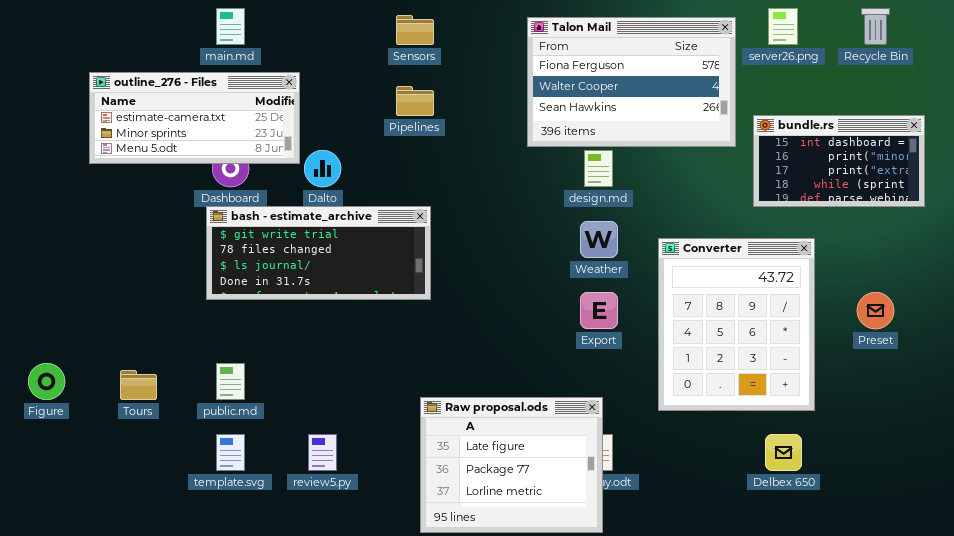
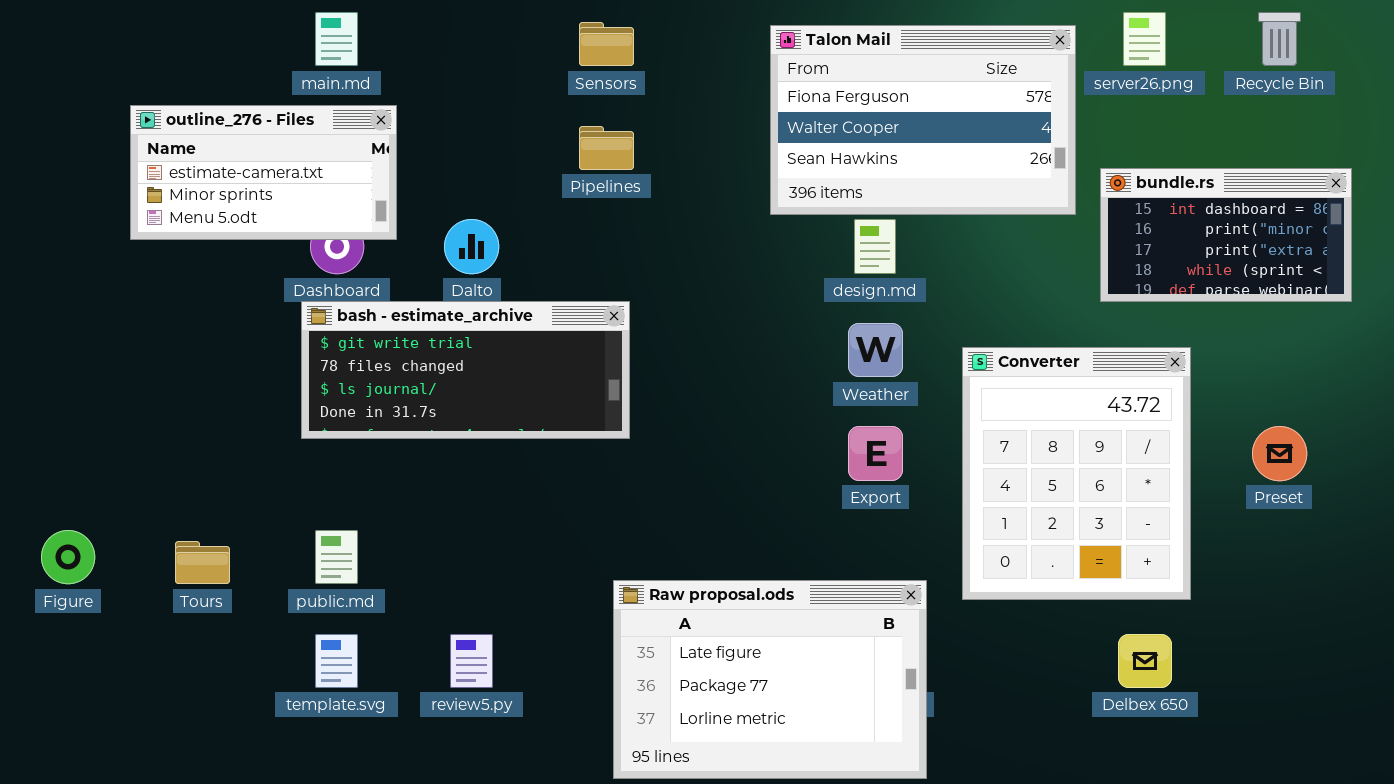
outline_276 - Files: [89,72,300,164] -> [130,105,397,240], resized
Raw proposal.ods: [420,397,603,533] -> [613,580,927,779], resized

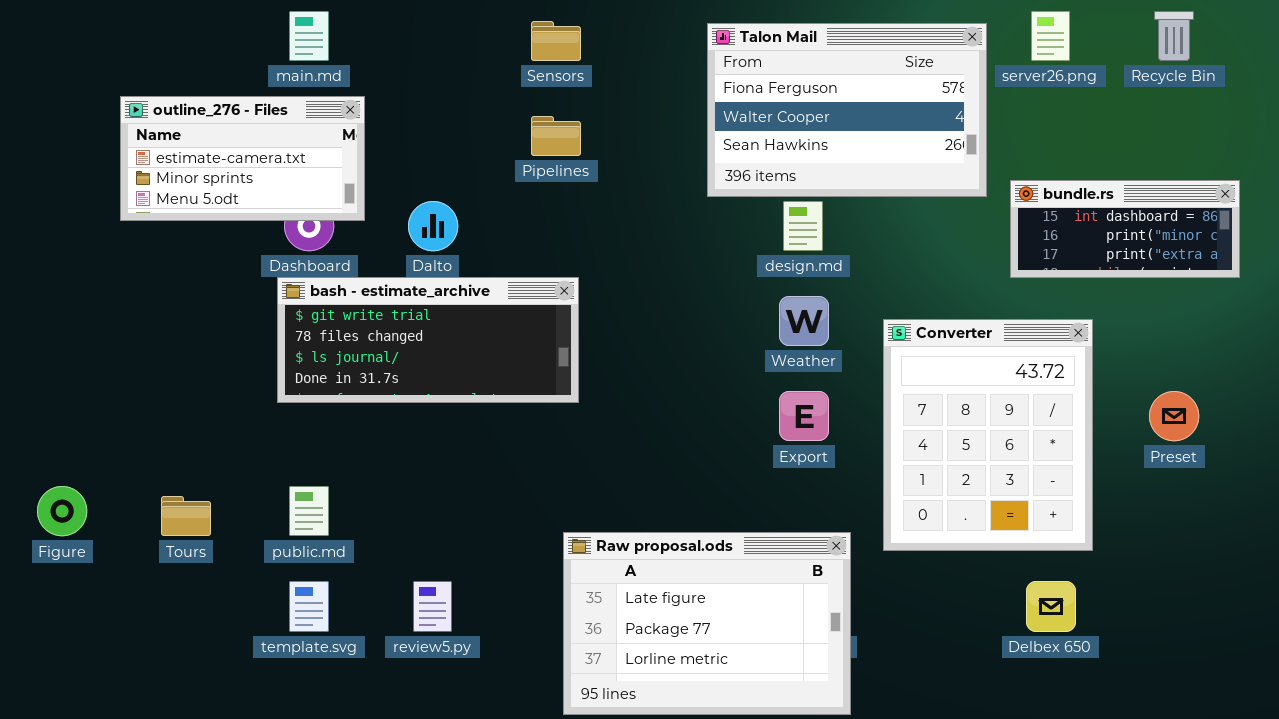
bundle.rs: [1100,168,1352,302] -> [1010,180,1240,278], resized

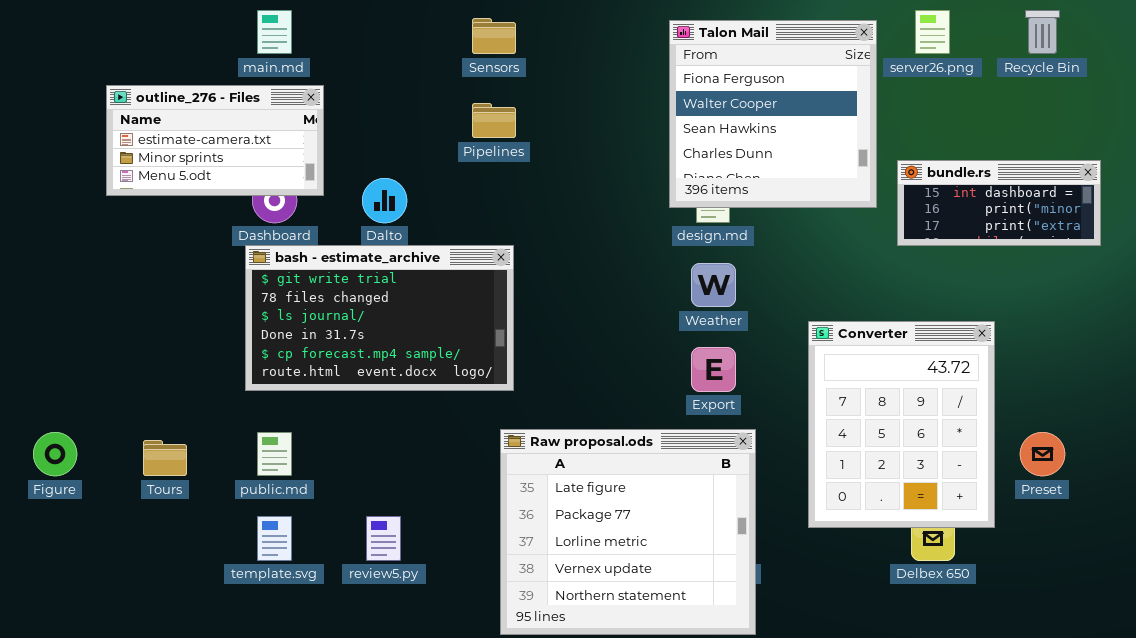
Talon Mail: [707,23,987,197] -> [669,20,877,208], resized
bash - estimate_archive: [277,277,579,403] -> [245,245,514,391], resized
Converter: [883,319,1093,551] -> [808,321,995,528], moved
Preset: [1149,391,1199,441] -> [1020,432,1065,476], moved
Raw proposal.ods: [563,532,851,715] -> [500,429,756,635], resized

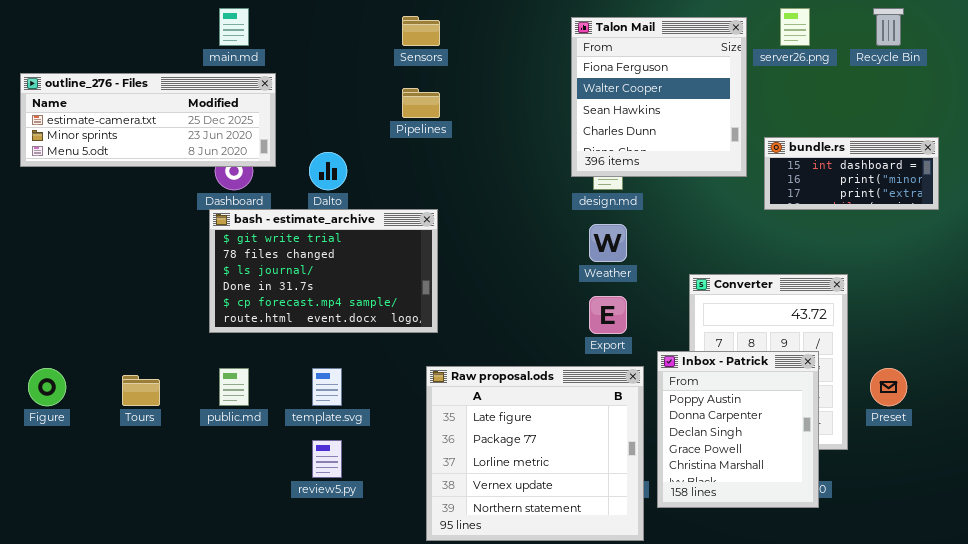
outline_276 - Files: [106,85,324,196] -> [20,73,276,167], resized
Inbox - Patrick: none -> [657,351,819,508], opened
template.svg: [257,516,292,561] -> [312,368,342,406], moved

